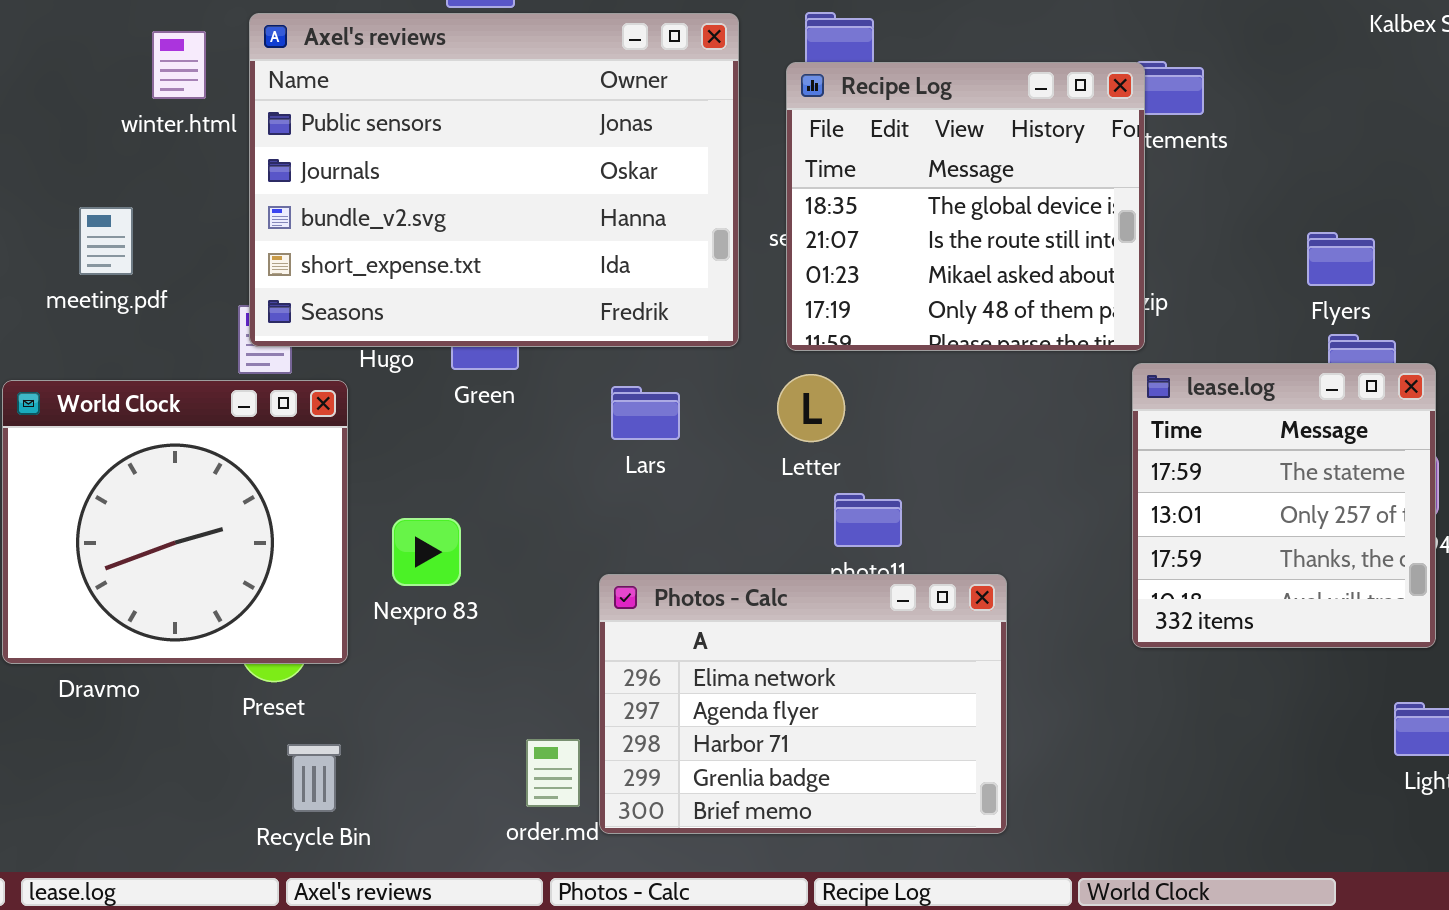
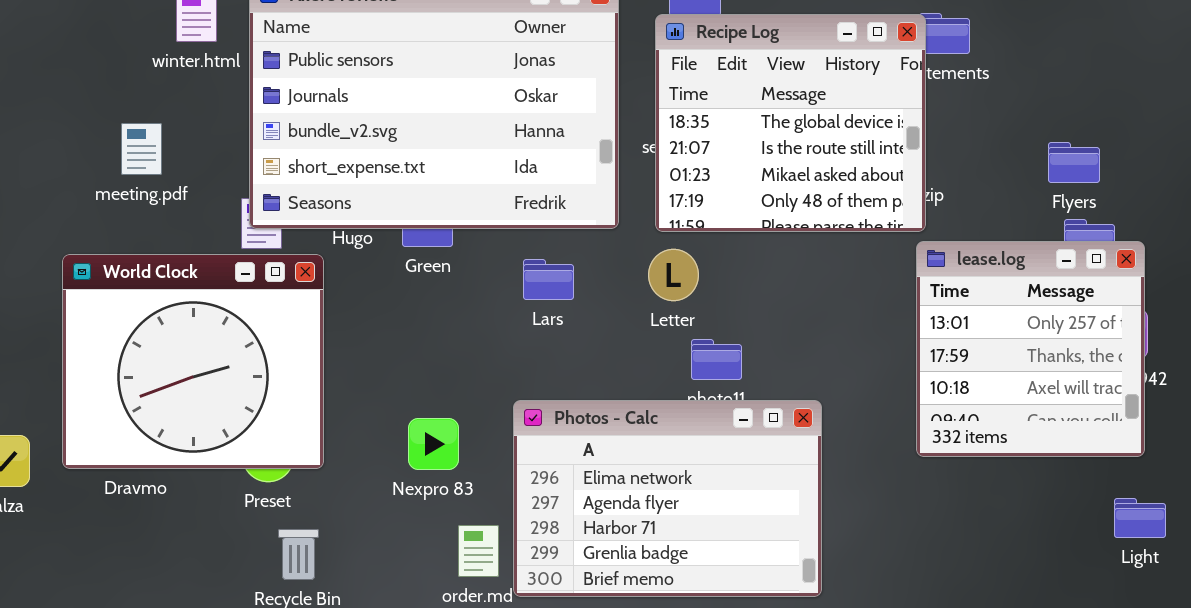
lease.log: [1132,363,1436,648] -> [916,241,1145,457], scrolled down 1 row
Nexpro 83: [392,518,461,586] -> [408,418,459,470], moved

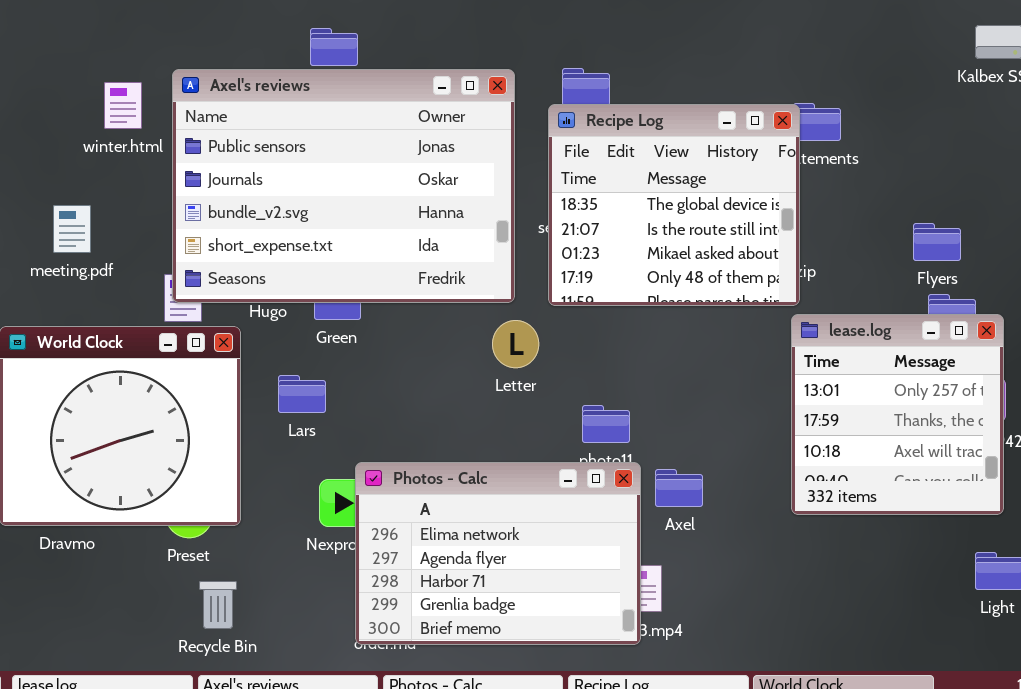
Letter: [648,249,699,301] -> [492,320,539,368], moved
Lars: [523,259,574,300] -> [278,375,326,413], moved
Photos - Calc: [513,400,822,597] -> [355,462,641,645], moved

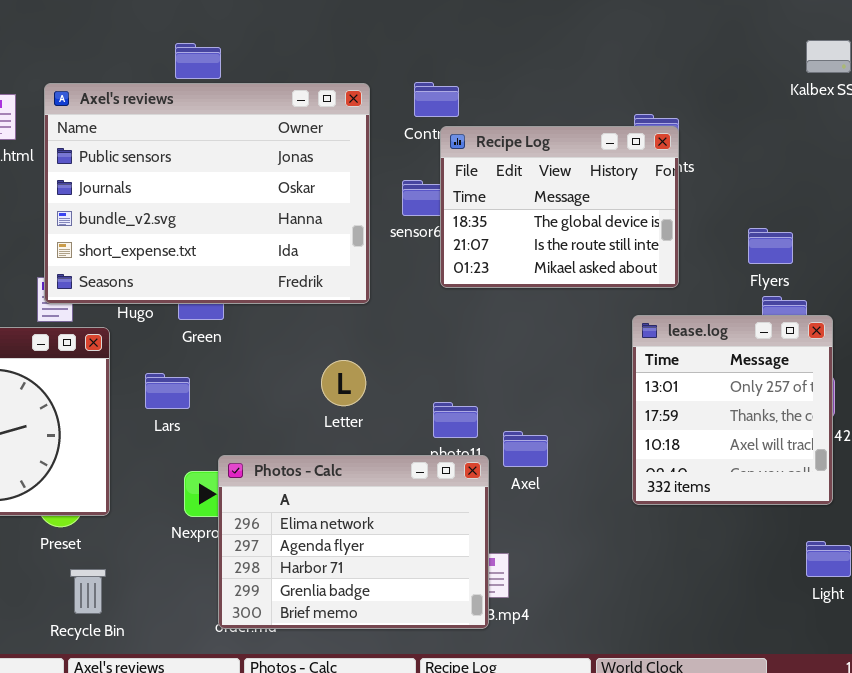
Recipe Log: [548,104,800,306] -> [440,126,679,288], moved, resized
Letter: [492,320,539,368] -> [321,360,366,406], moved
Axel: [655,469,703,507] -> [503,431,548,467], moved

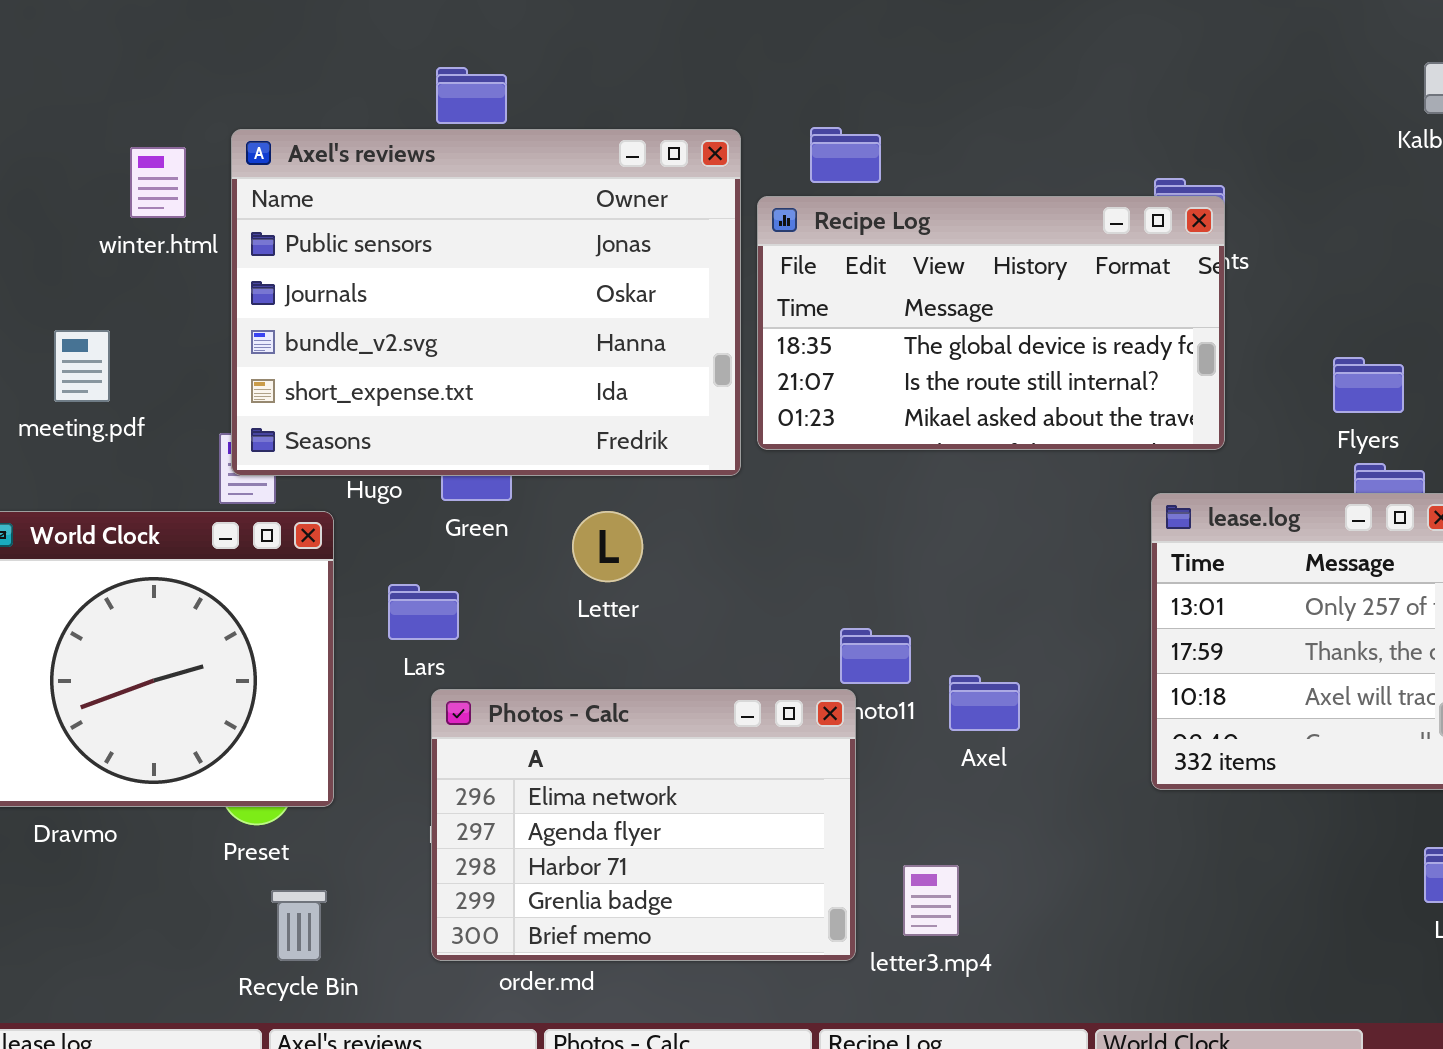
Recipe Log: [440,126,679,288] -> [757,196,1225,450], resized
Letter: [321,360,366,406] -> [572,511,643,582], moved
Photos - Calc: [218,455,489,629] -> [431,689,856,961], moved

